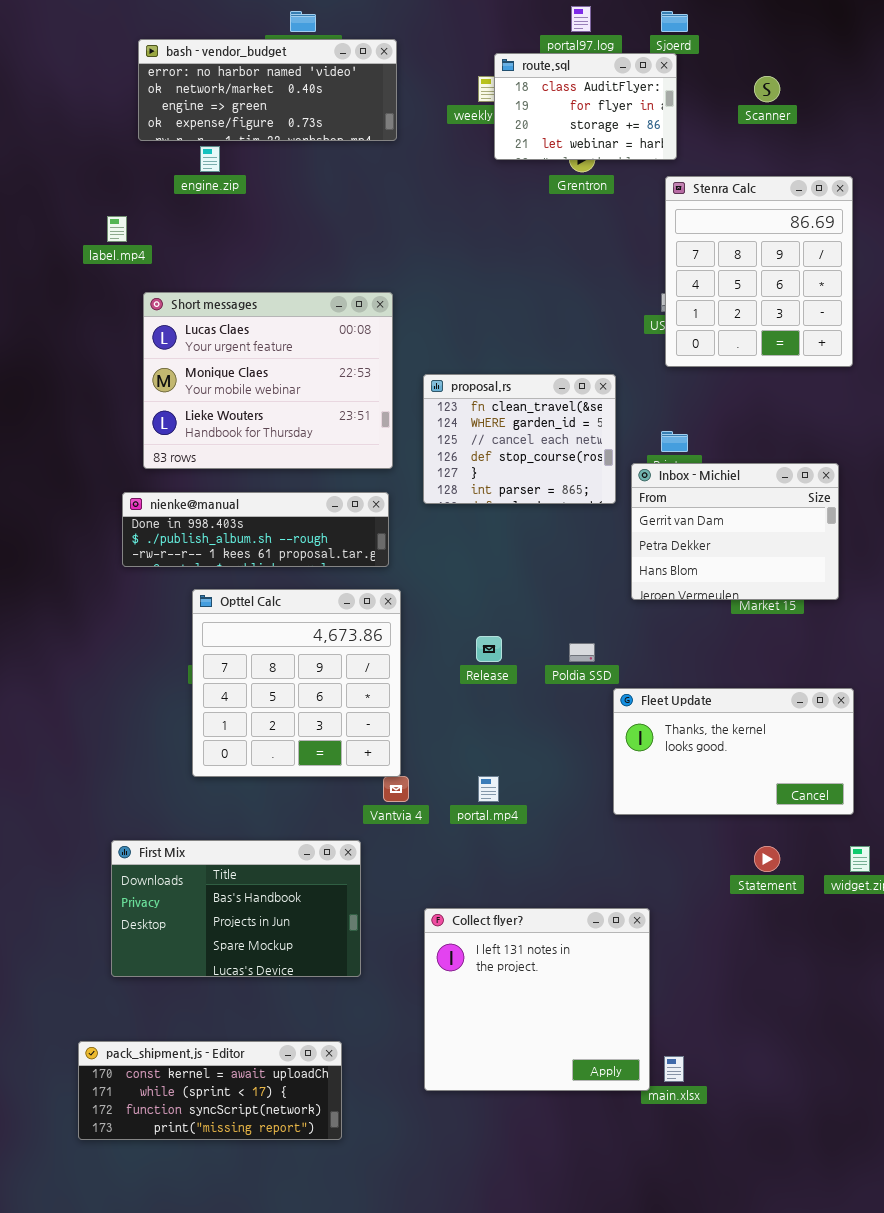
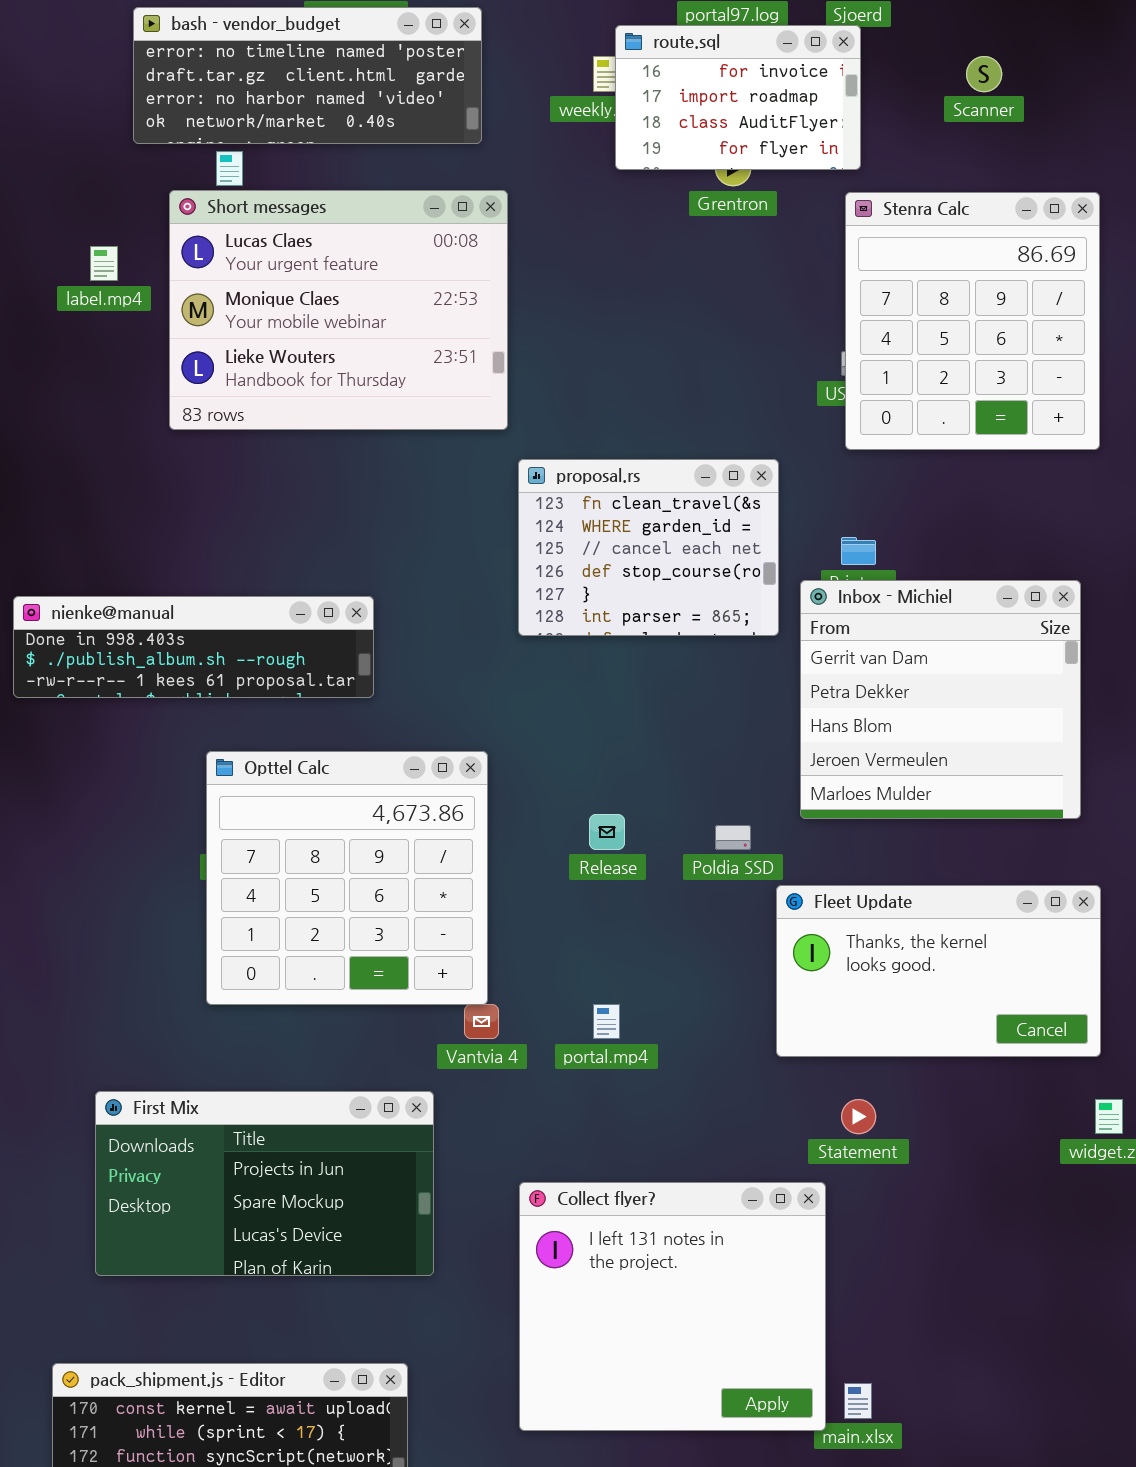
bash - vendor_budget: [138,39,397,141] -> [133,7,482,144], scrolled up 2 rows
route.sql: [494,53,677,160] -> [615,25,861,170], scrolled up 2 rows
Short messages: [143,292,393,469] -> [169,190,508,430], moved
Inbox - Michiel: [631,463,839,600] -> [800,580,1081,819], resized
nienke@manual: [122,492,389,567] -> [13,596,374,698], moved
First Mix: [111,840,361,977] -> [95,1091,434,1276], scrolled down 1 row
Statement: [754,846,780,872] -> [841,1099,876,1134], moved

